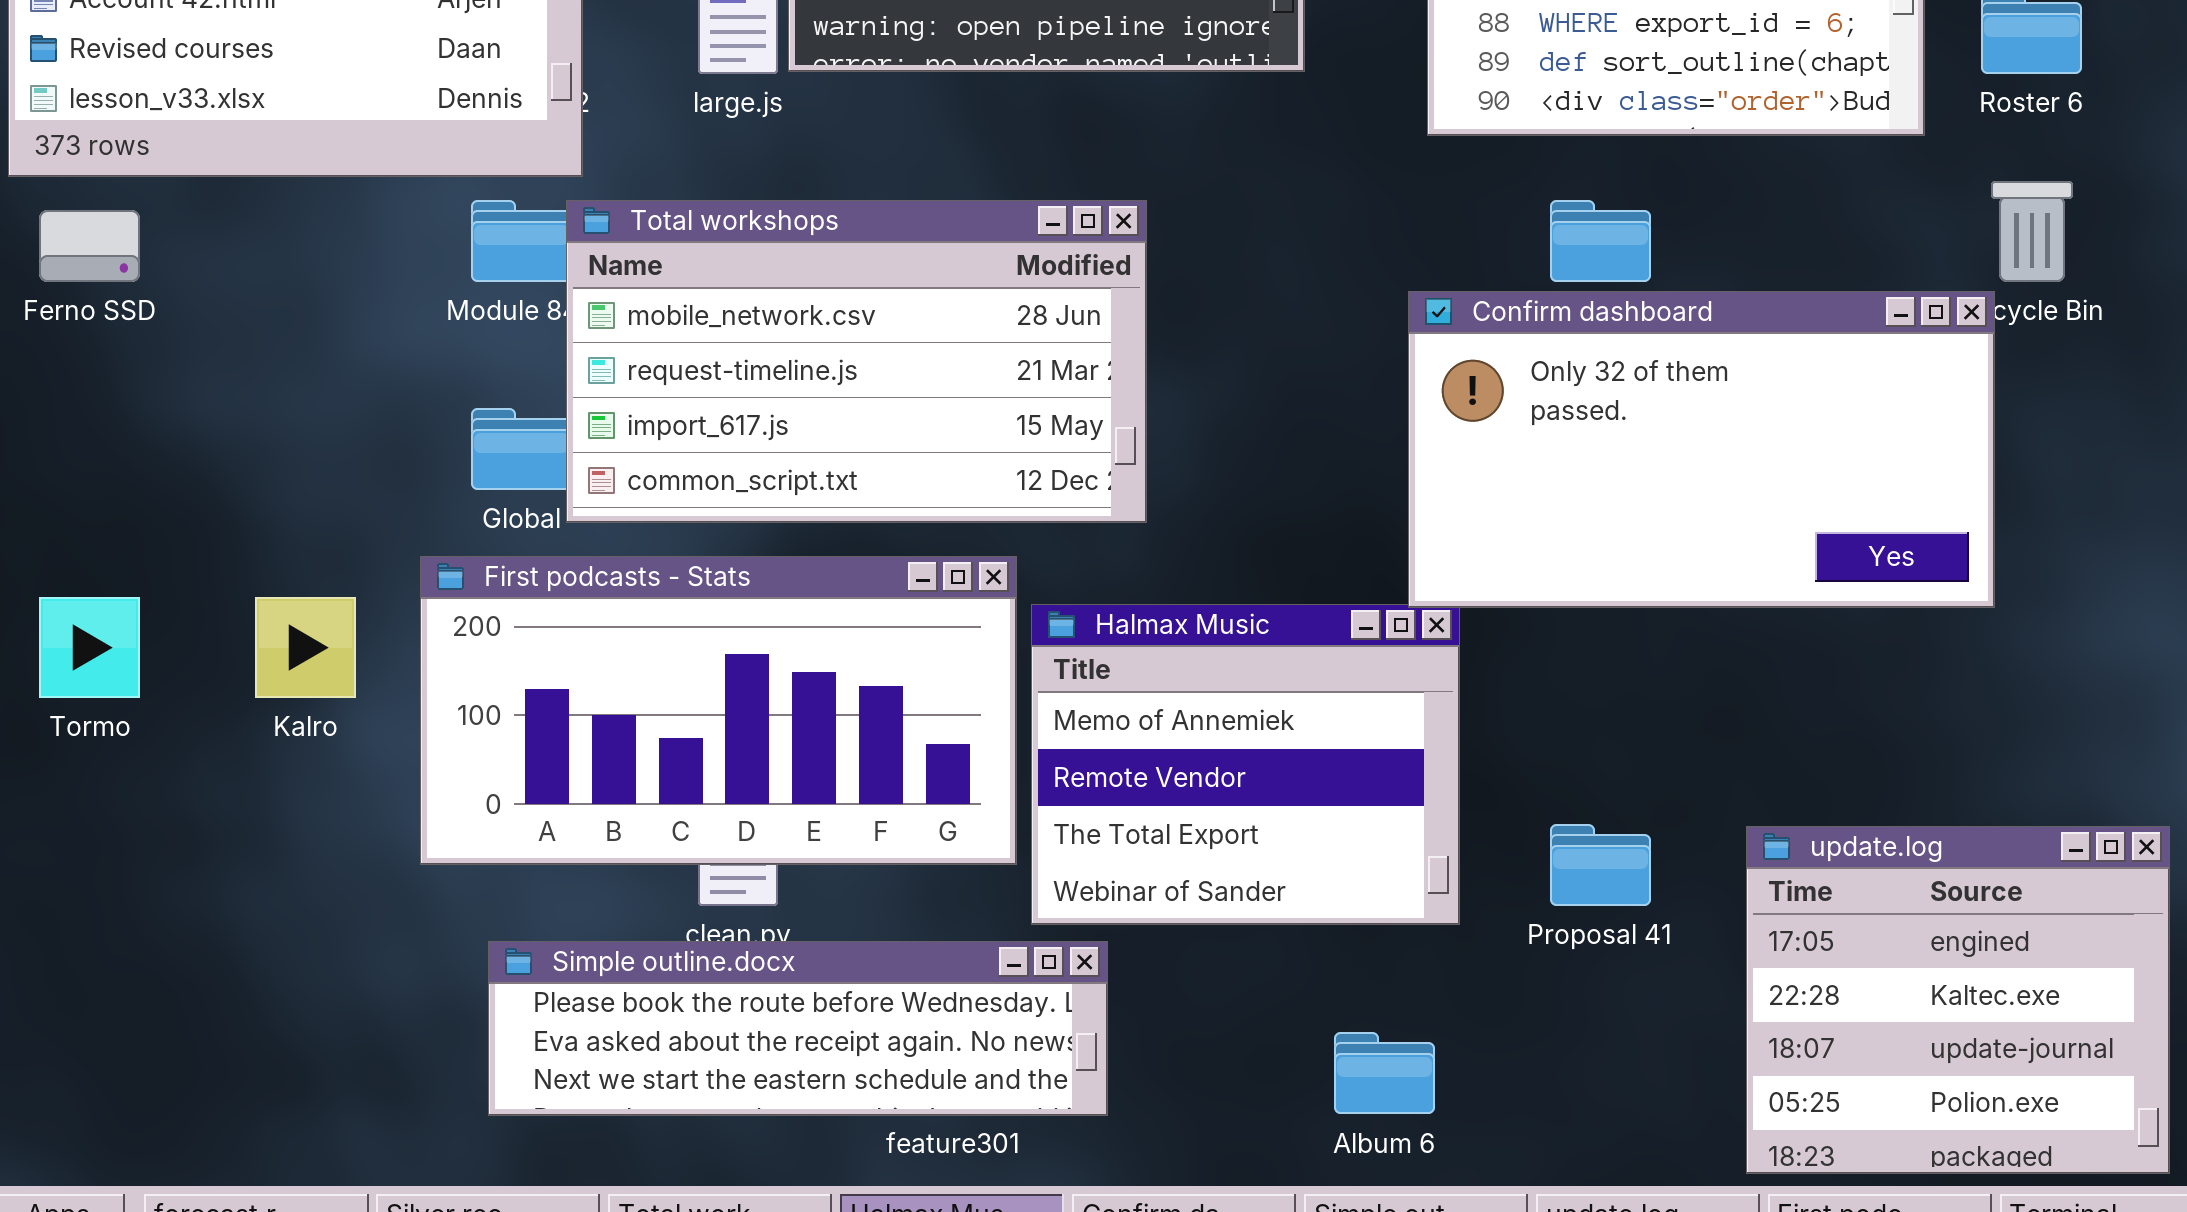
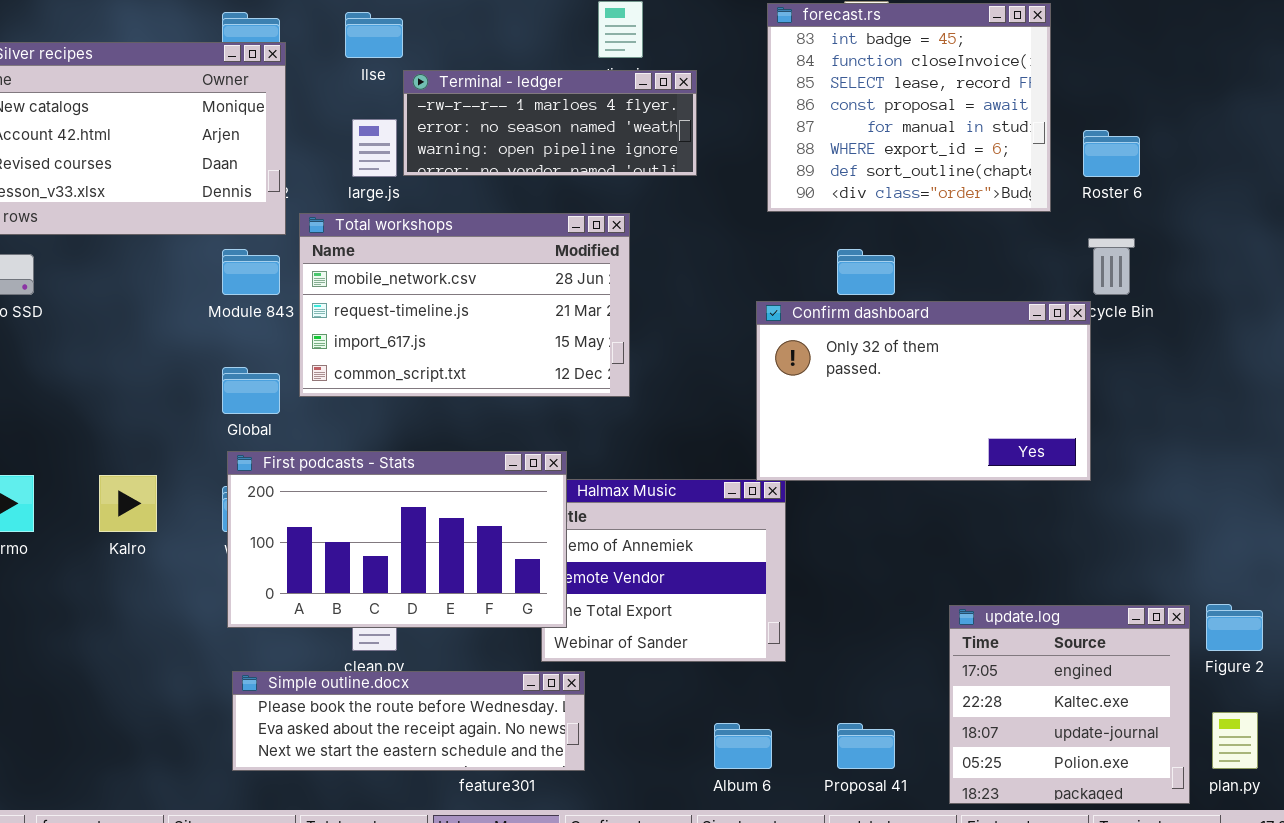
Total workshops: [566,200,1147,523] -> [299,213,630,397], moved
First podcasts - Stats: [420,556,1017,865] -> [227,451,567,628], moved
Proposal 41: [1550,824,1651,906] -> [837,723,895,769], moved

